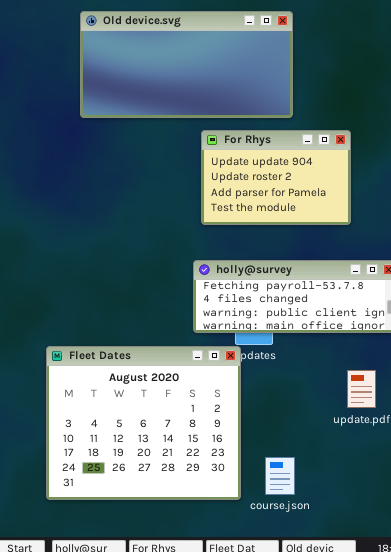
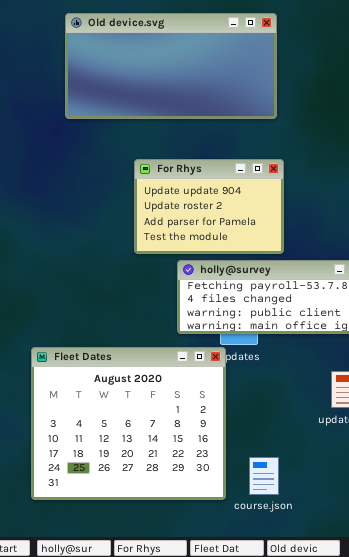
For Rhys: [201,130,351,225] -> [134,159,284,254], moved

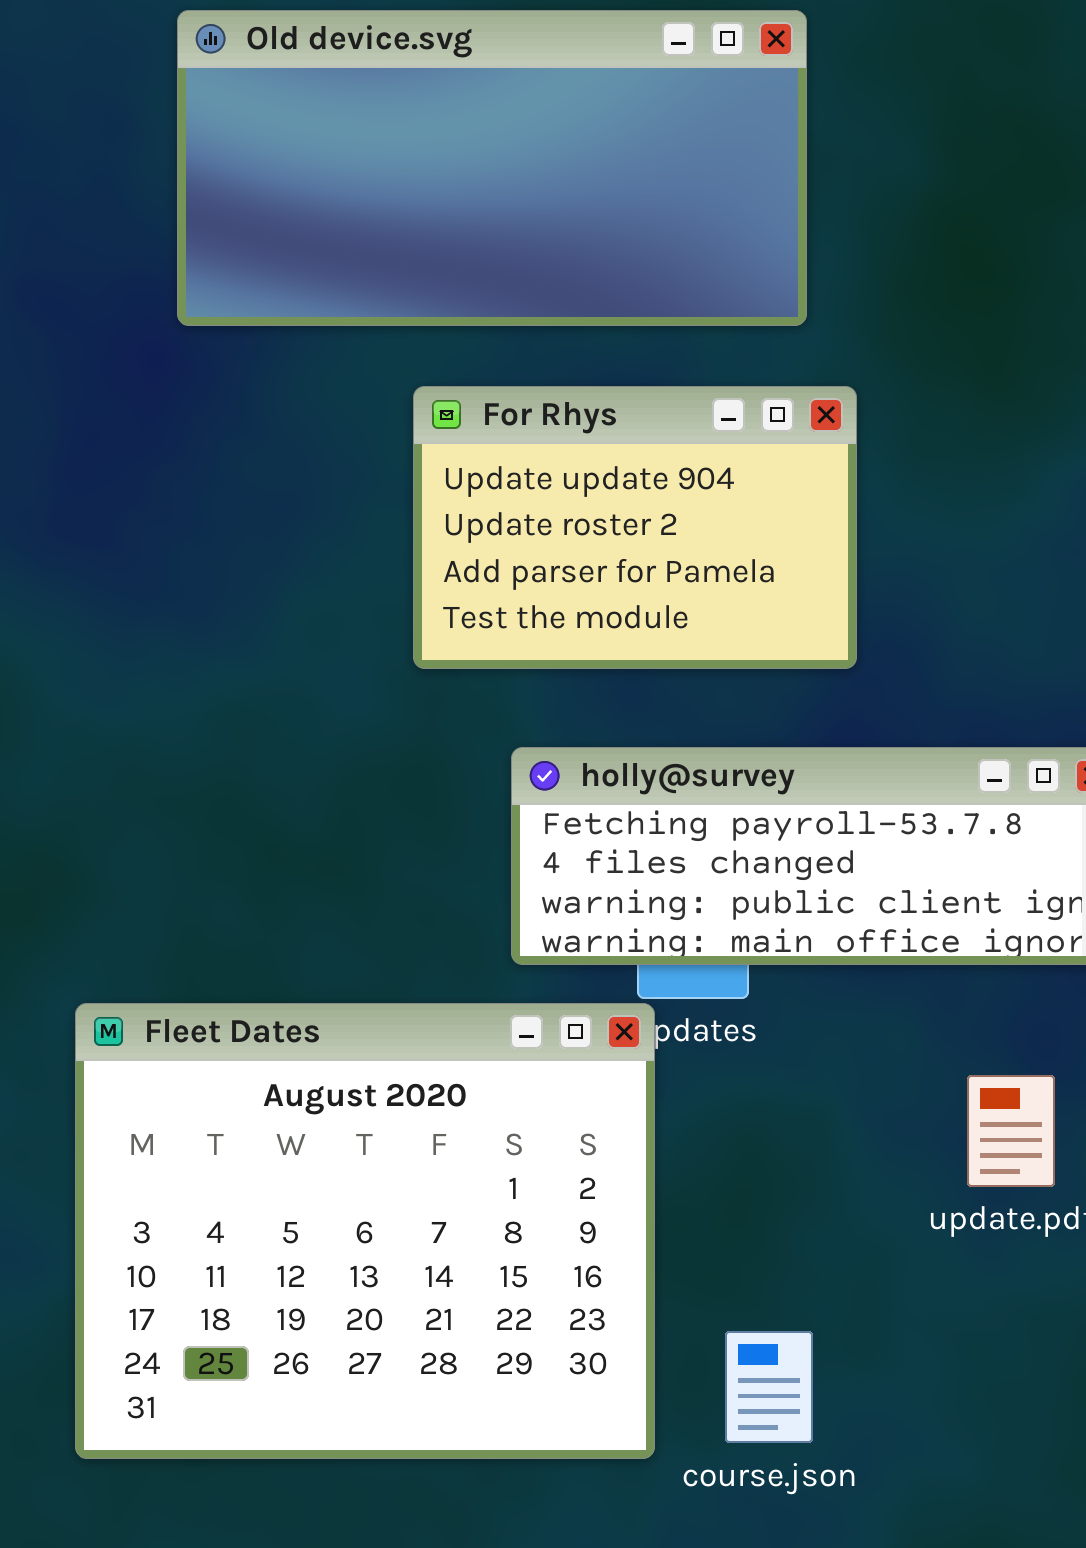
For Rhys: [134,159,284,254] -> [413,386,857,669], moved

